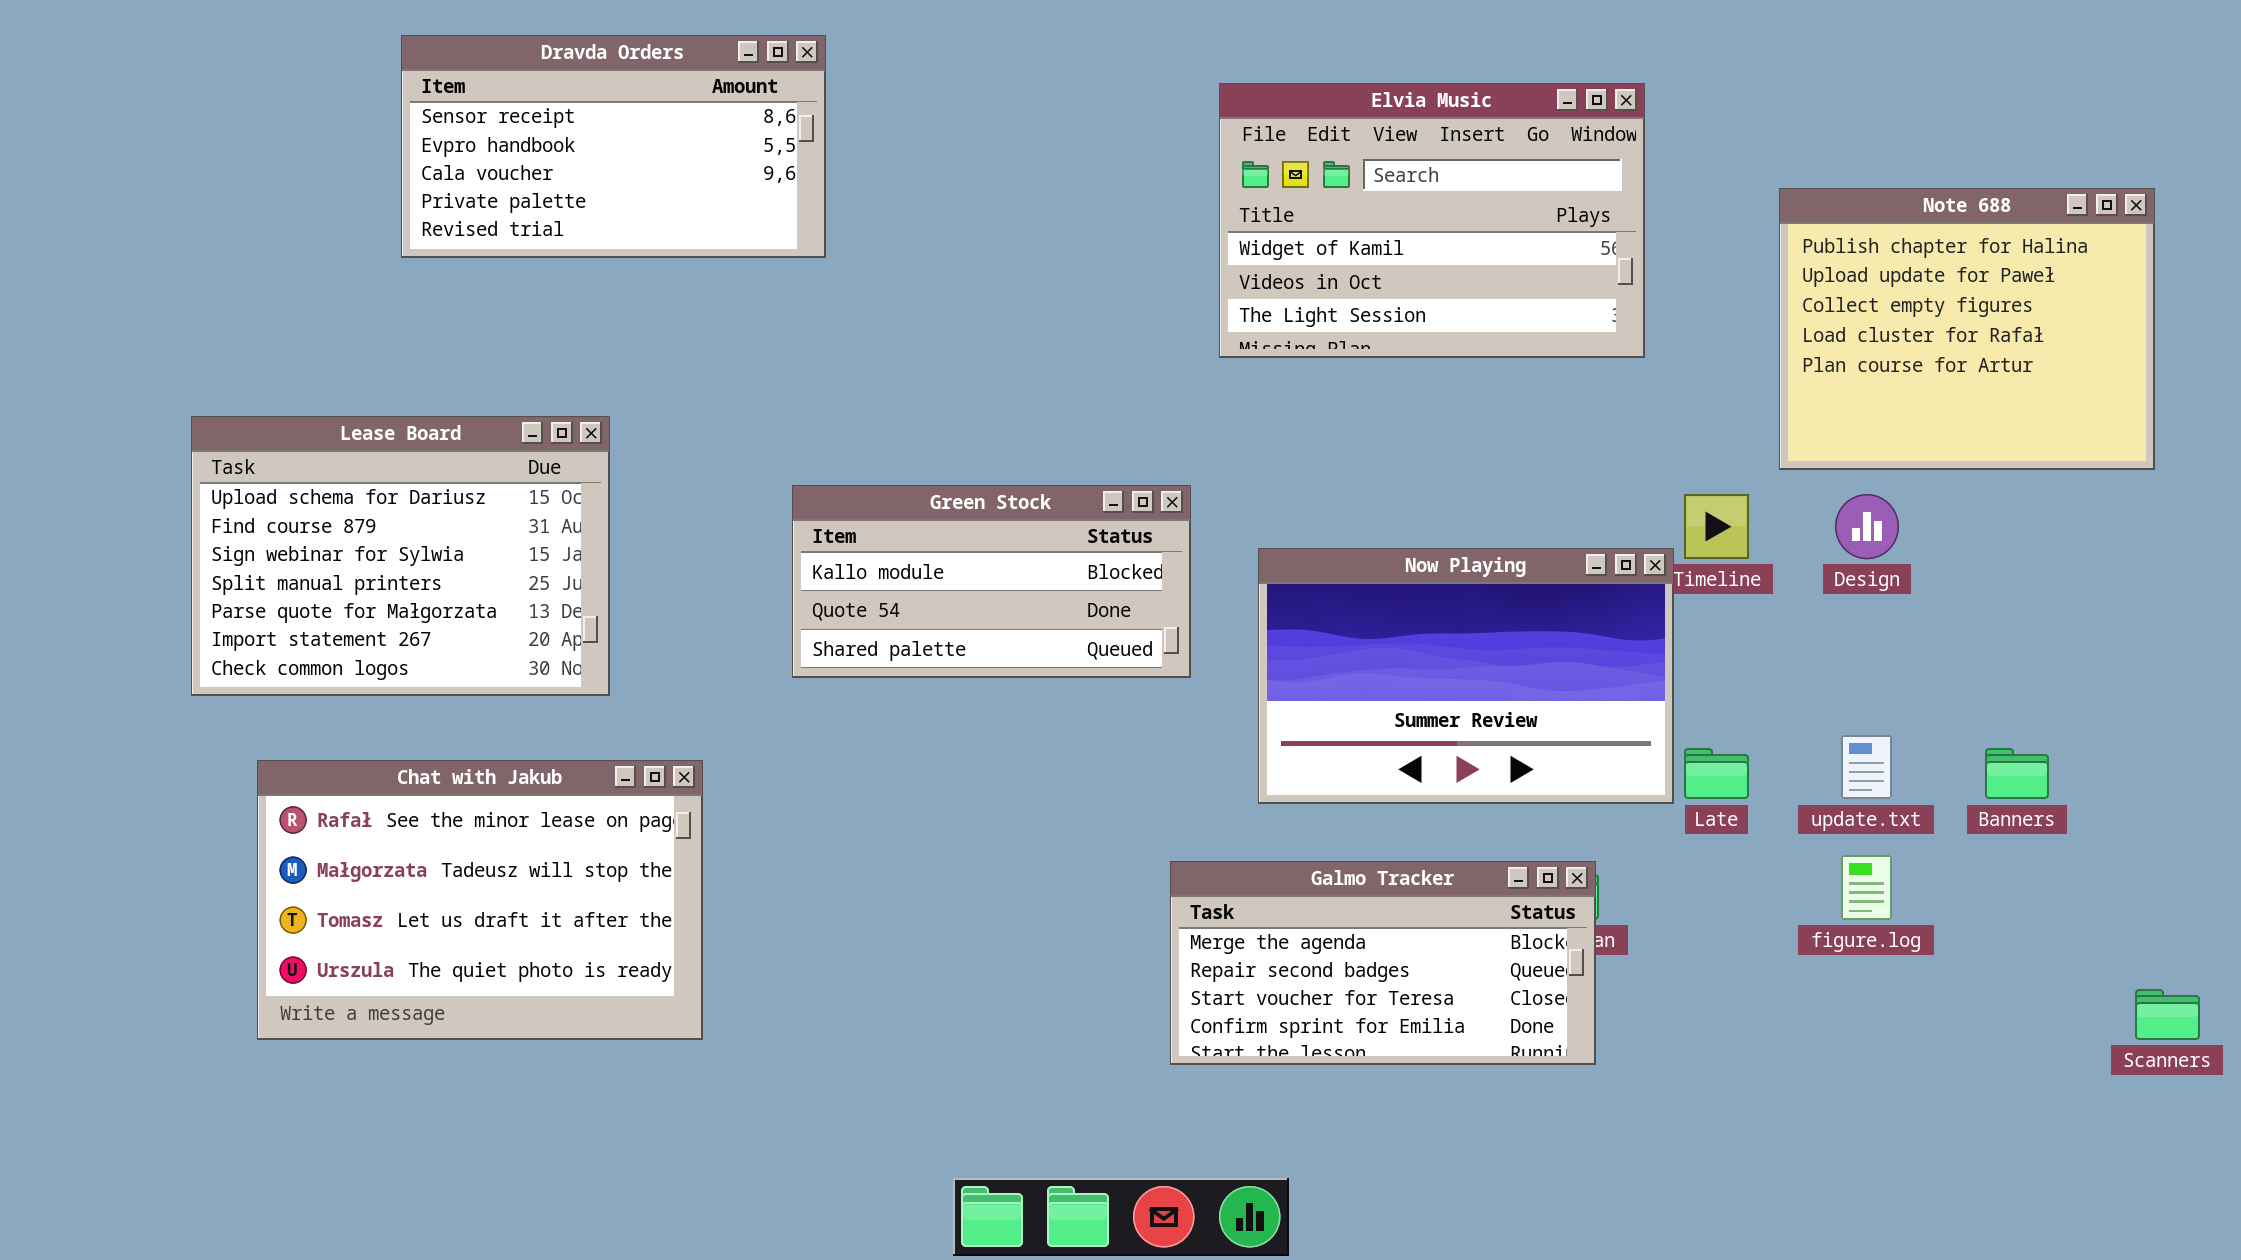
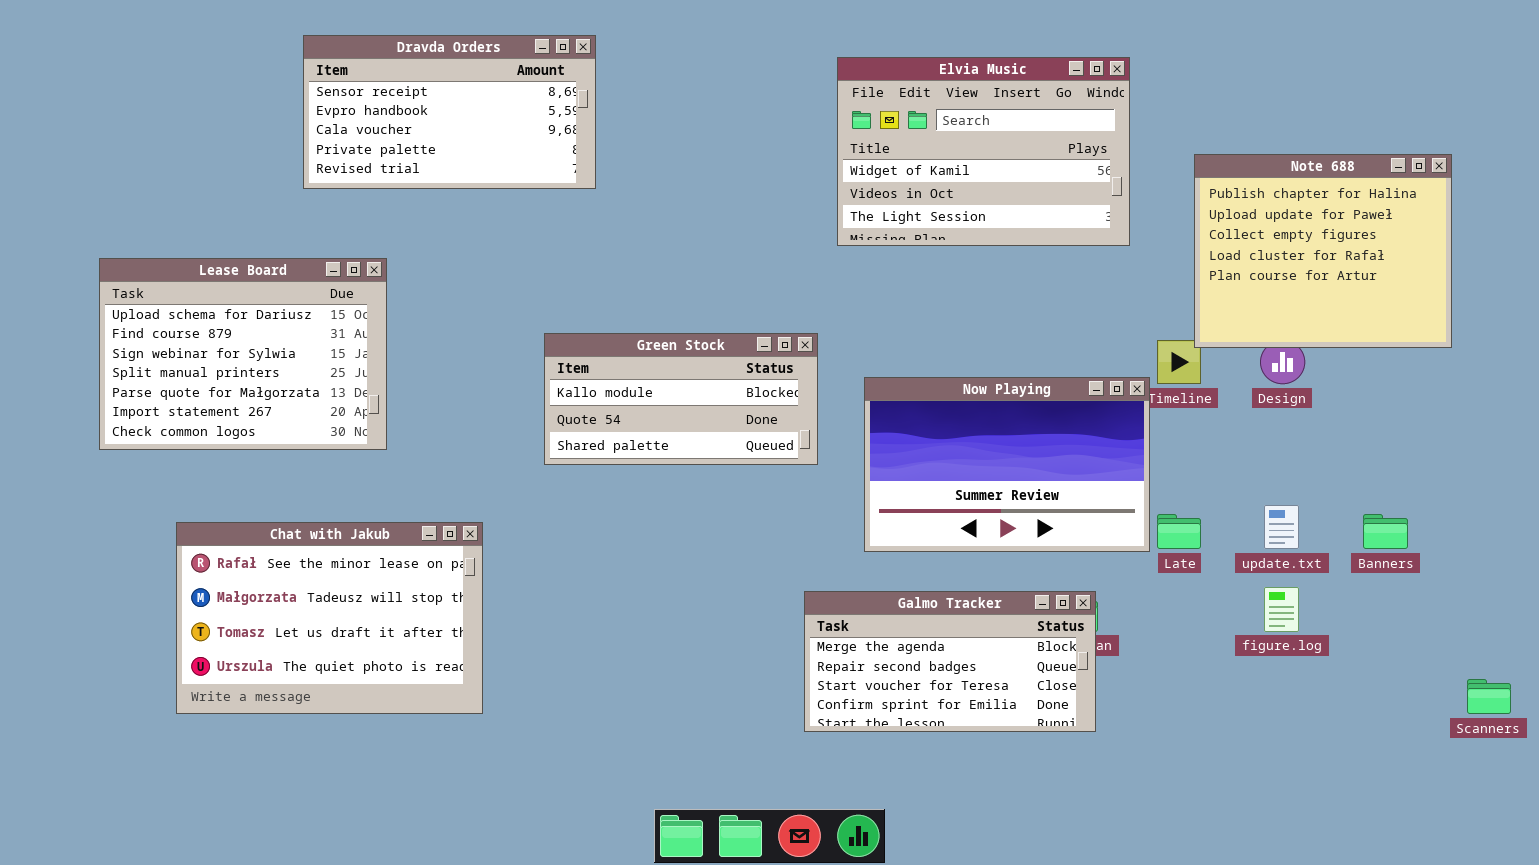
Dravda Orders: [401,35,826,258] -> [303,35,596,189], moved
Note 688: [1779,188,2155,470] -> [1194,154,1452,348], moved
Lease Board: [191,416,610,696] -> [99,258,387,450], moved

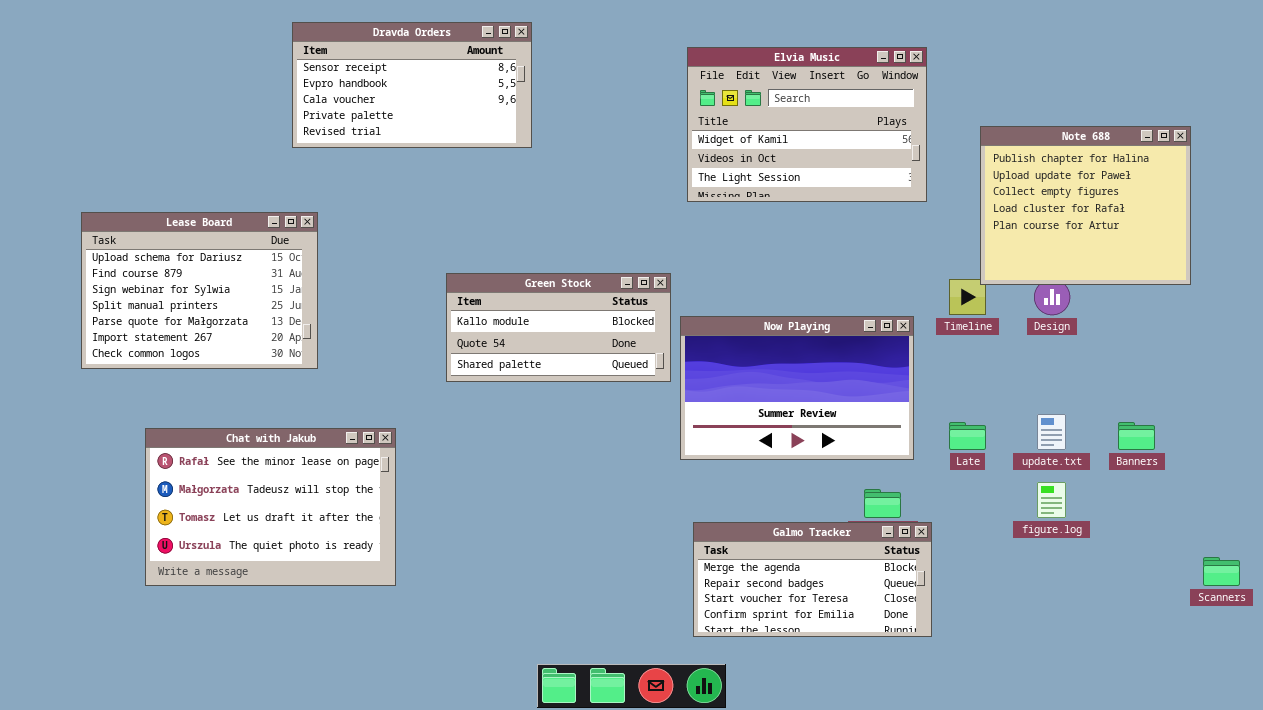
Dravda Orders: [303,35,596,189] -> [292,22,532,148], moved
Now Playing: [864,377,1150,552] -> [680,316,914,460], moved
Galmo Tracker: [804,591,1096,732] -> [693,522,932,637], moved

